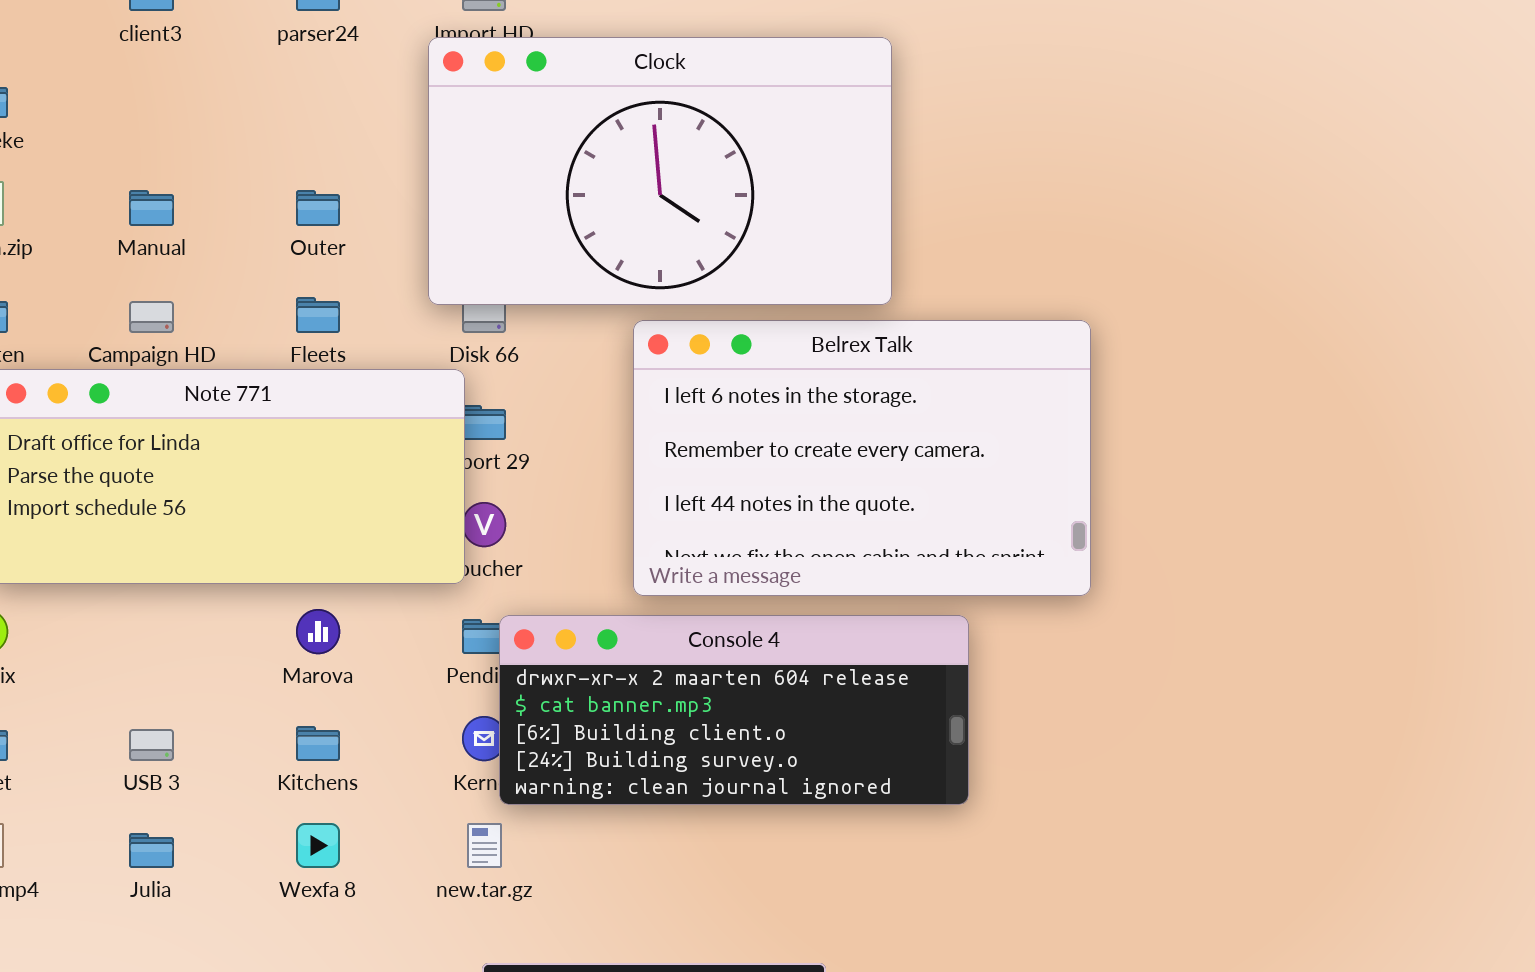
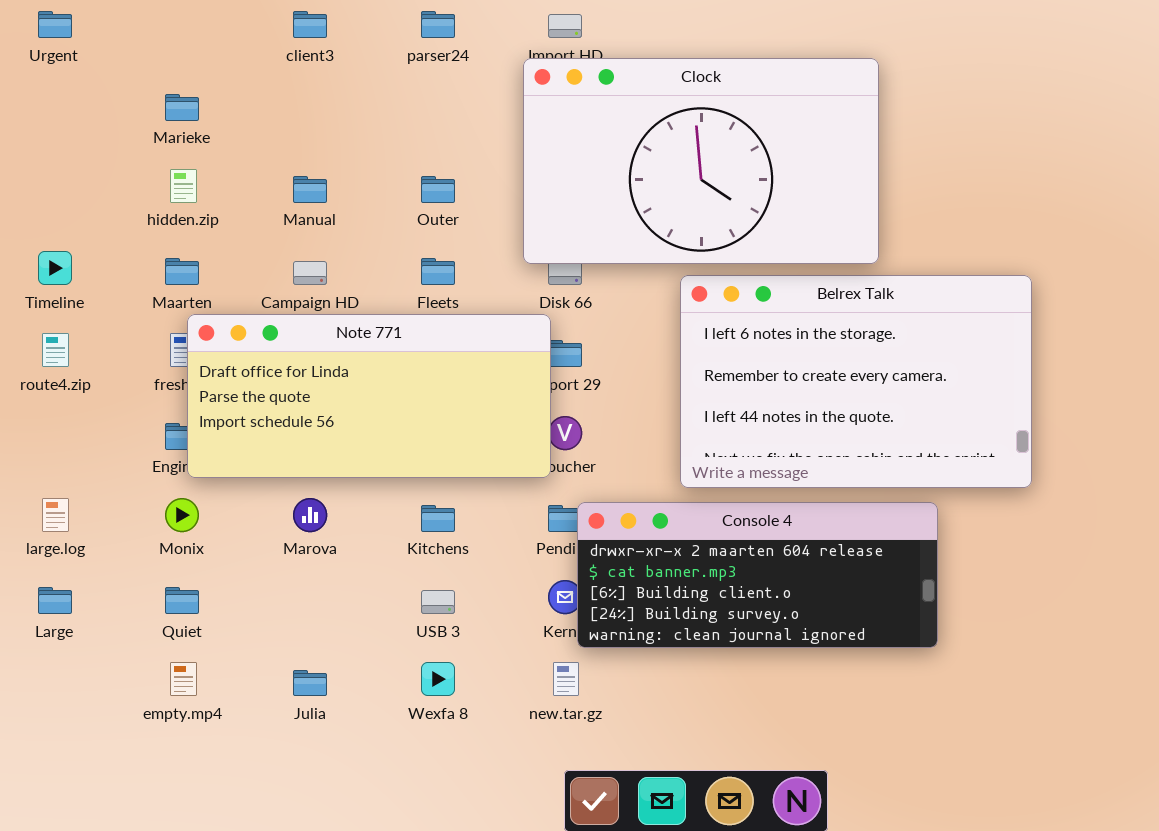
Marova: [296,609,340,654] -> [293,498,327,532], moved
Kitchens: [296,726,340,761] -> [421,505,455,532], moved
USB 3: [129,729,174,761] -> [421,590,455,614], moved

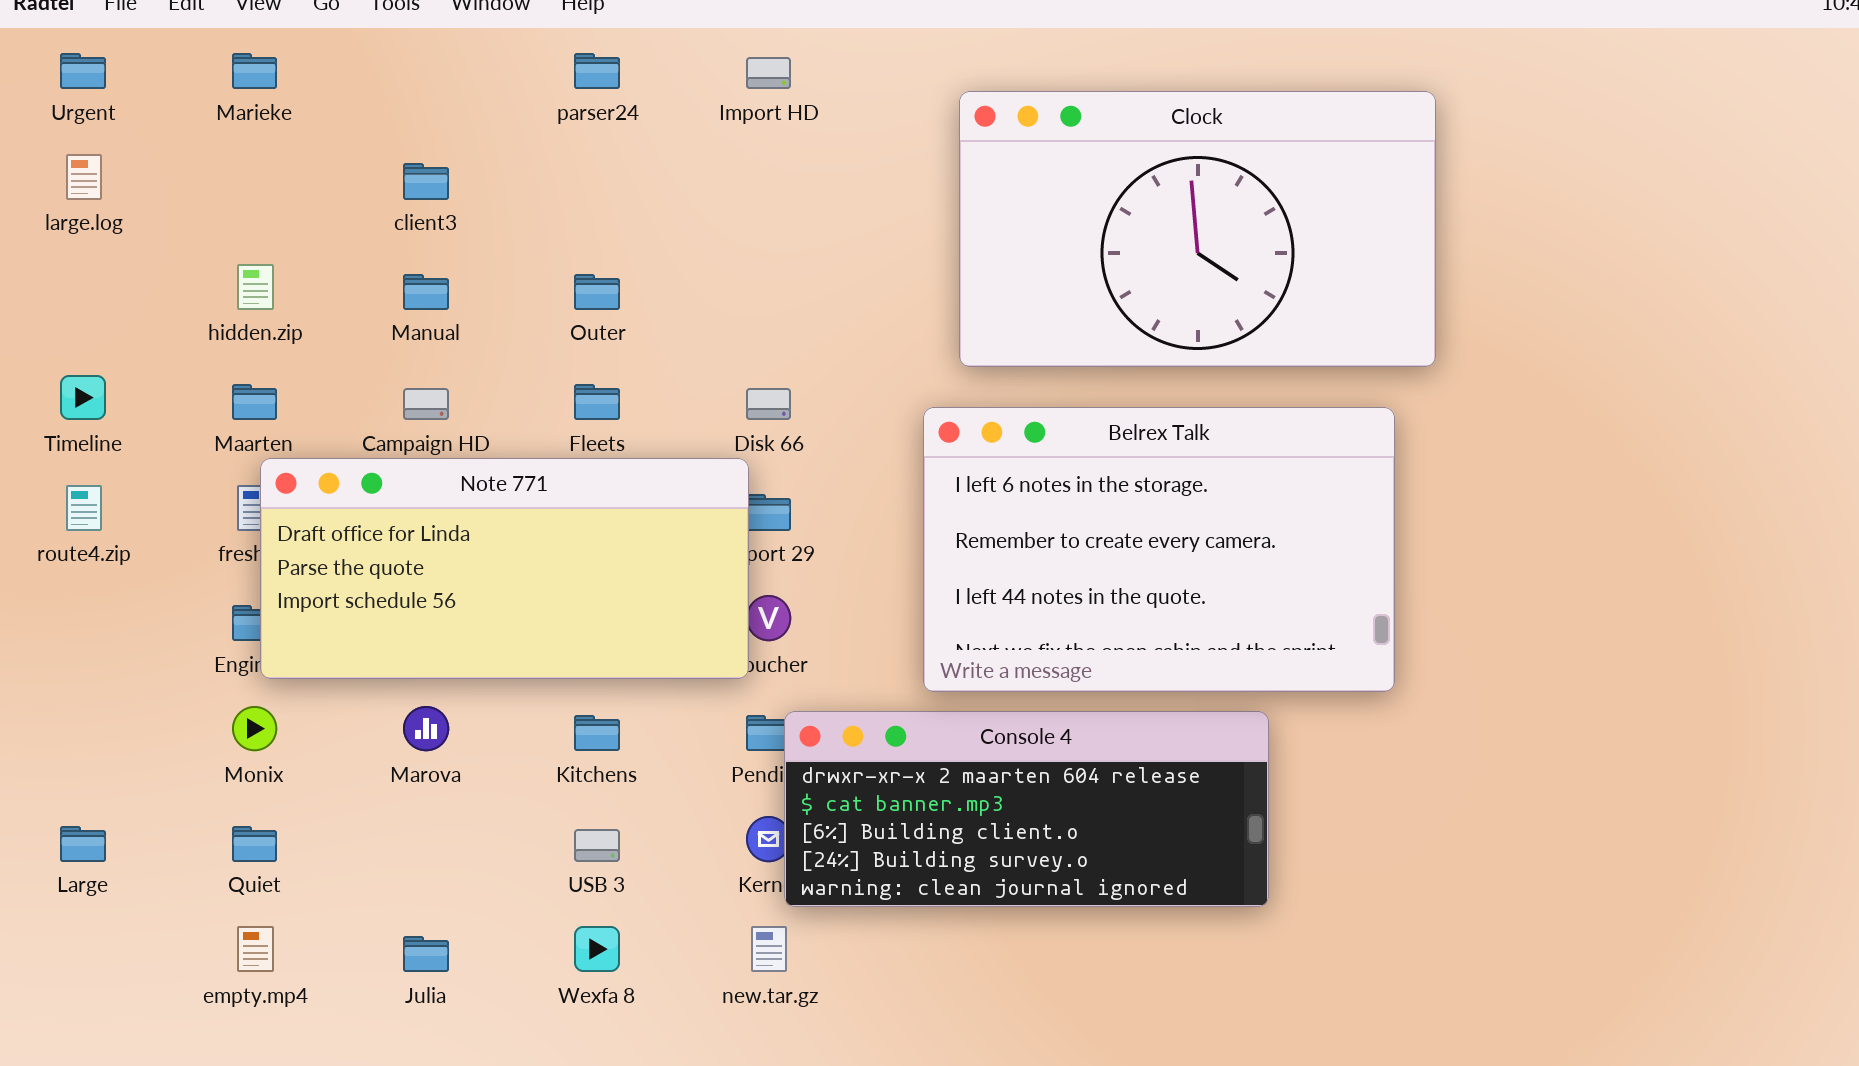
client3: [293,11,327,38] -> [403,163,449,200], moved
Clock: [523,58,879,264] -> [959,91,1436,367], moved
Marieke: [165,94,199,121] -> [232,53,277,89], moved
large.log: [42,498,69,532] -> [66,154,102,200], moved

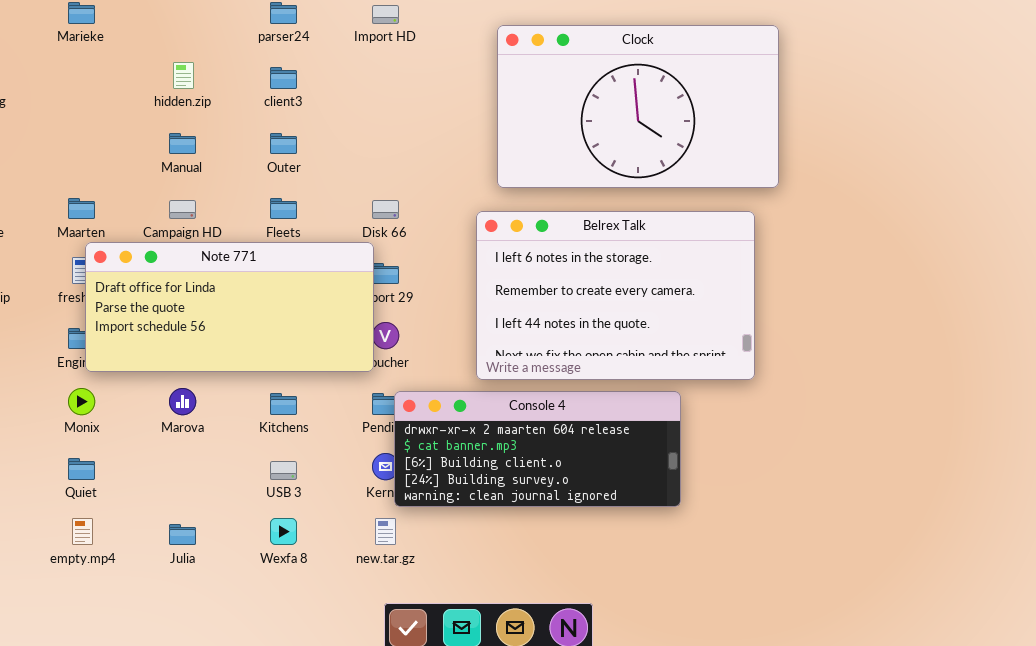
client3: [403,163,449,200] -> [270,67,297,89], moved
hidden.zip: [237,264,274,310] -> [173,62,194,89], moved

